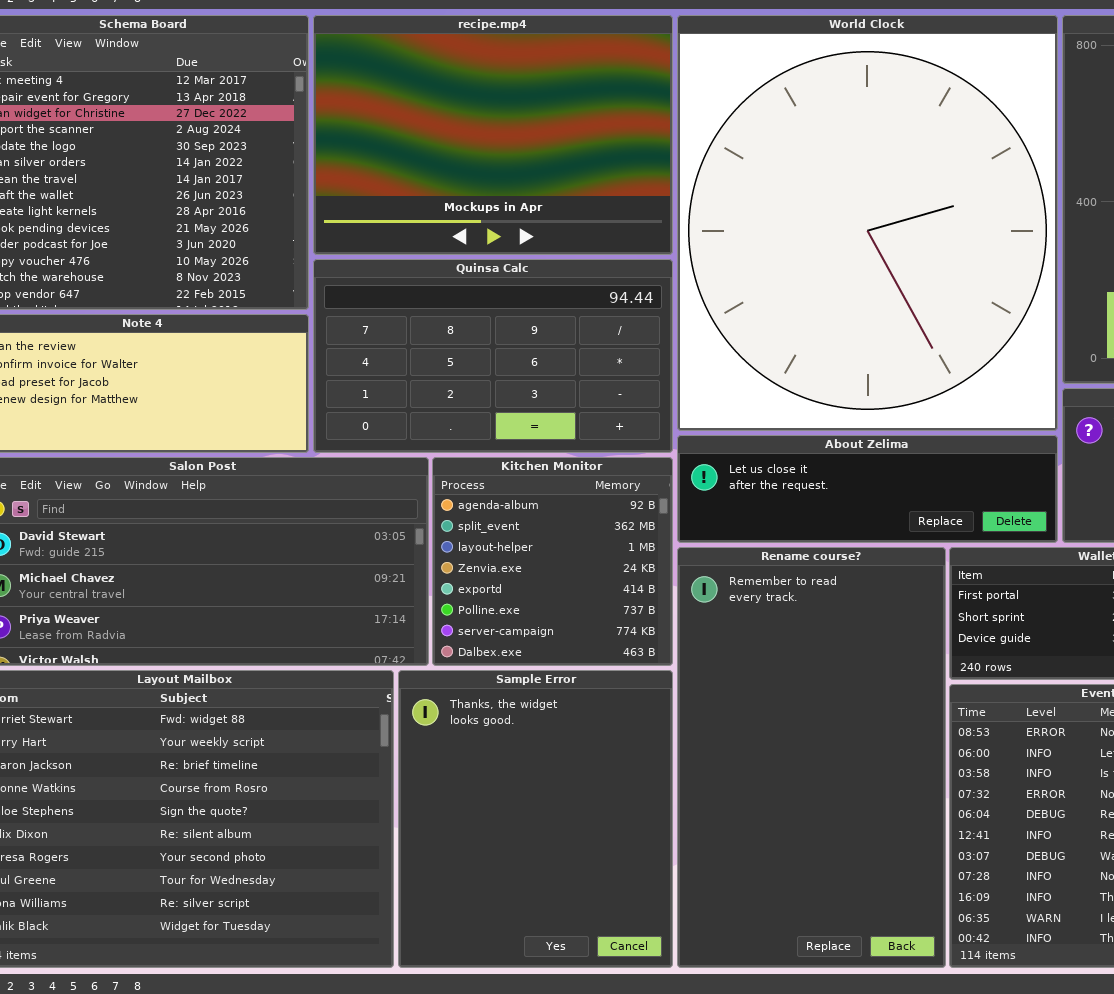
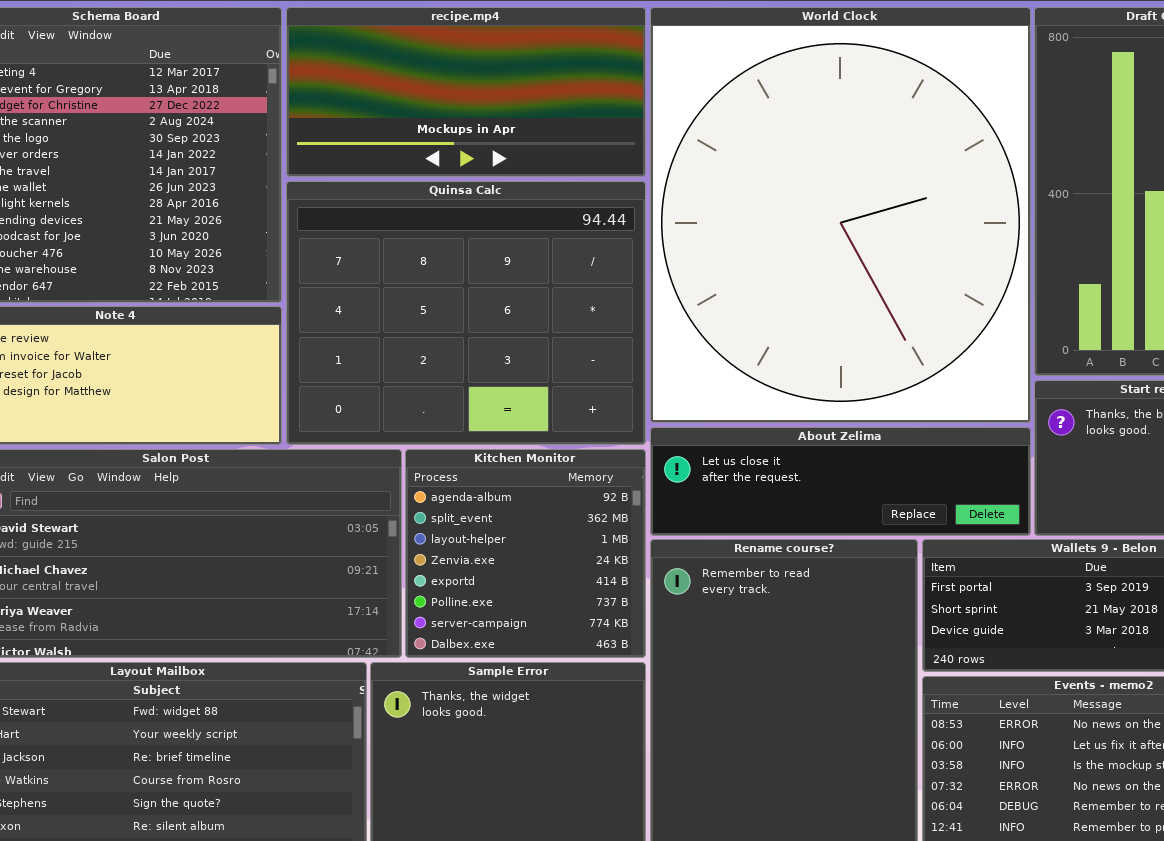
recipe.mp4: [313,15,673,255] -> [286,7,646,177], resized
Quinsa Calc: [313,259,673,453] -> [286,181,646,445], resized

